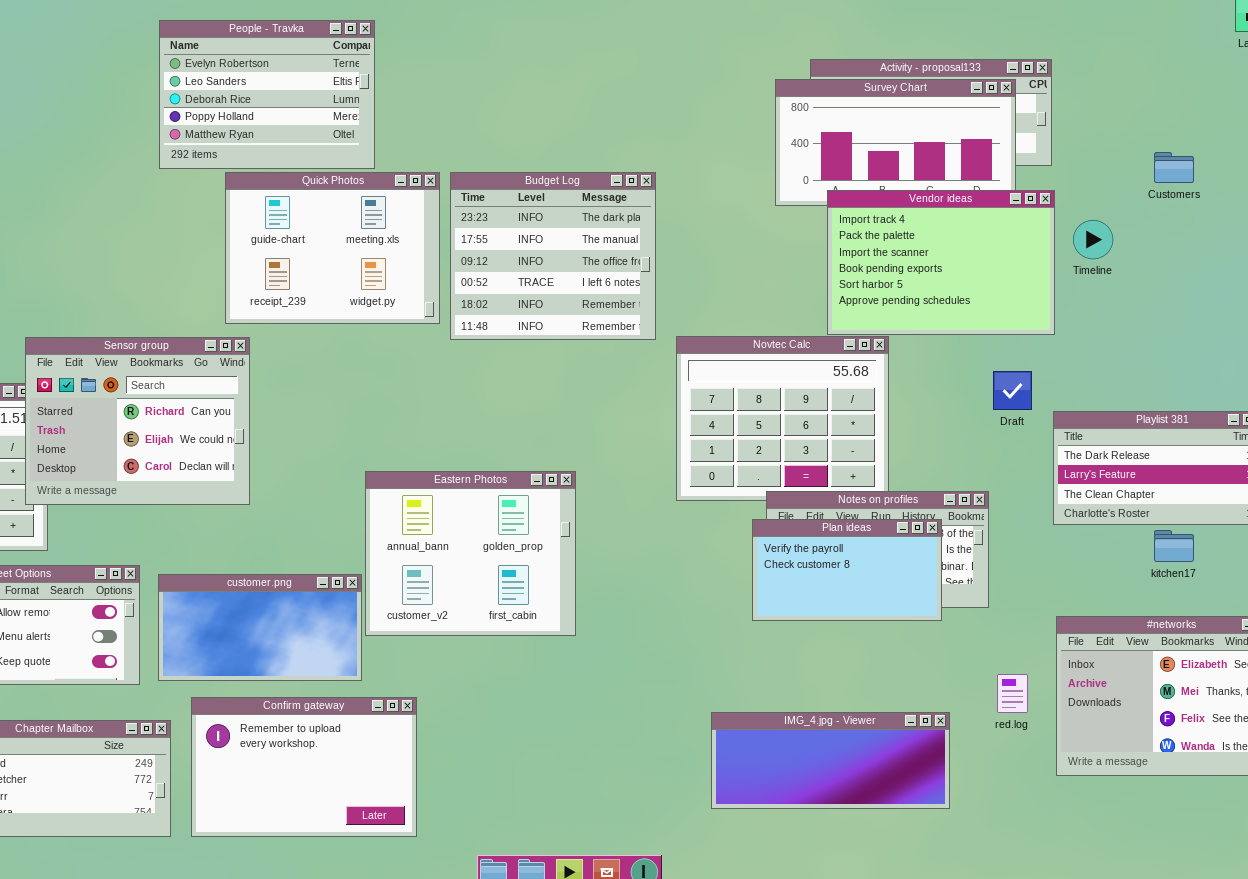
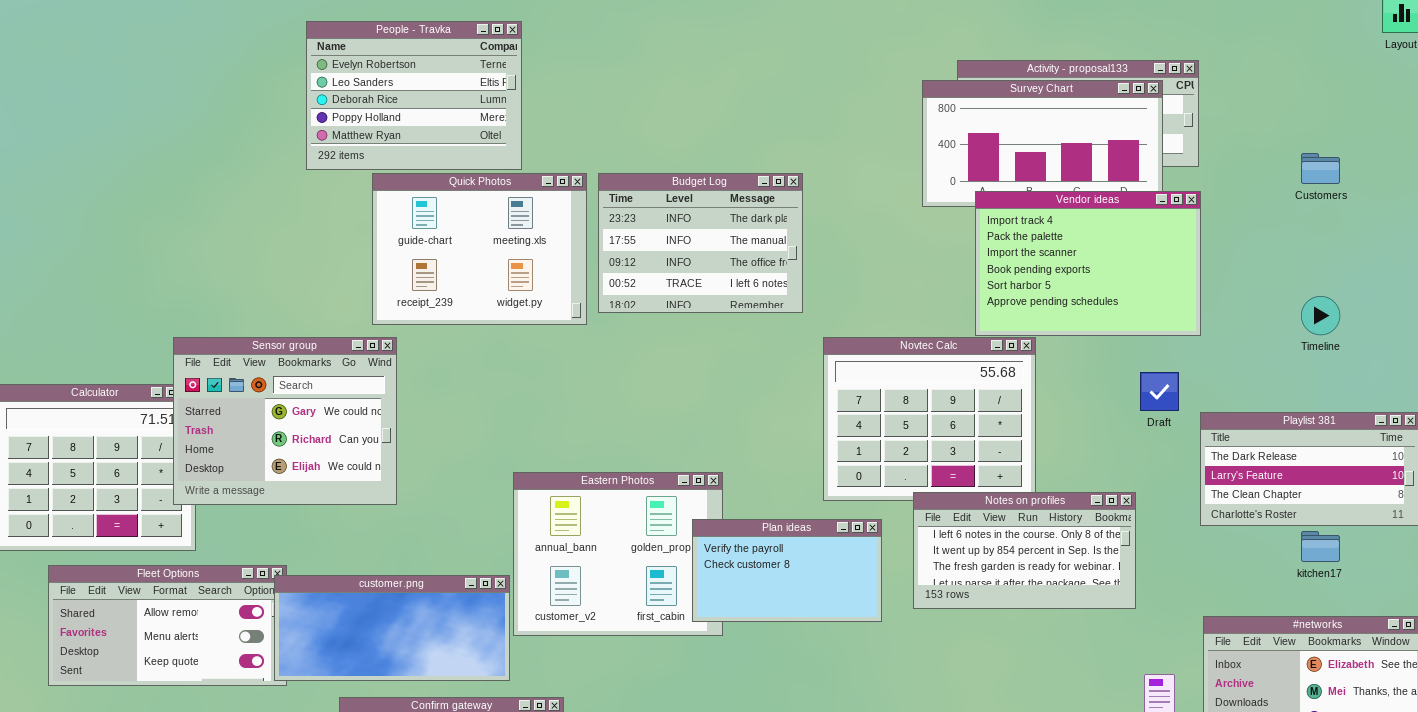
Budget Log: [450,172,656,340] -> [598,173,803,313], resized
Timeline: [1073,220,1113,259] -> [1301,296,1340,335], moved
Sensor group: [25,337,250,505] -> [173,337,397,505], scrolled up 1 row
Plan ideas: [752,519,942,621] -> [692,519,882,622], moved
customer.png: [158,574,362,681] -> [274,575,510,681], resized

